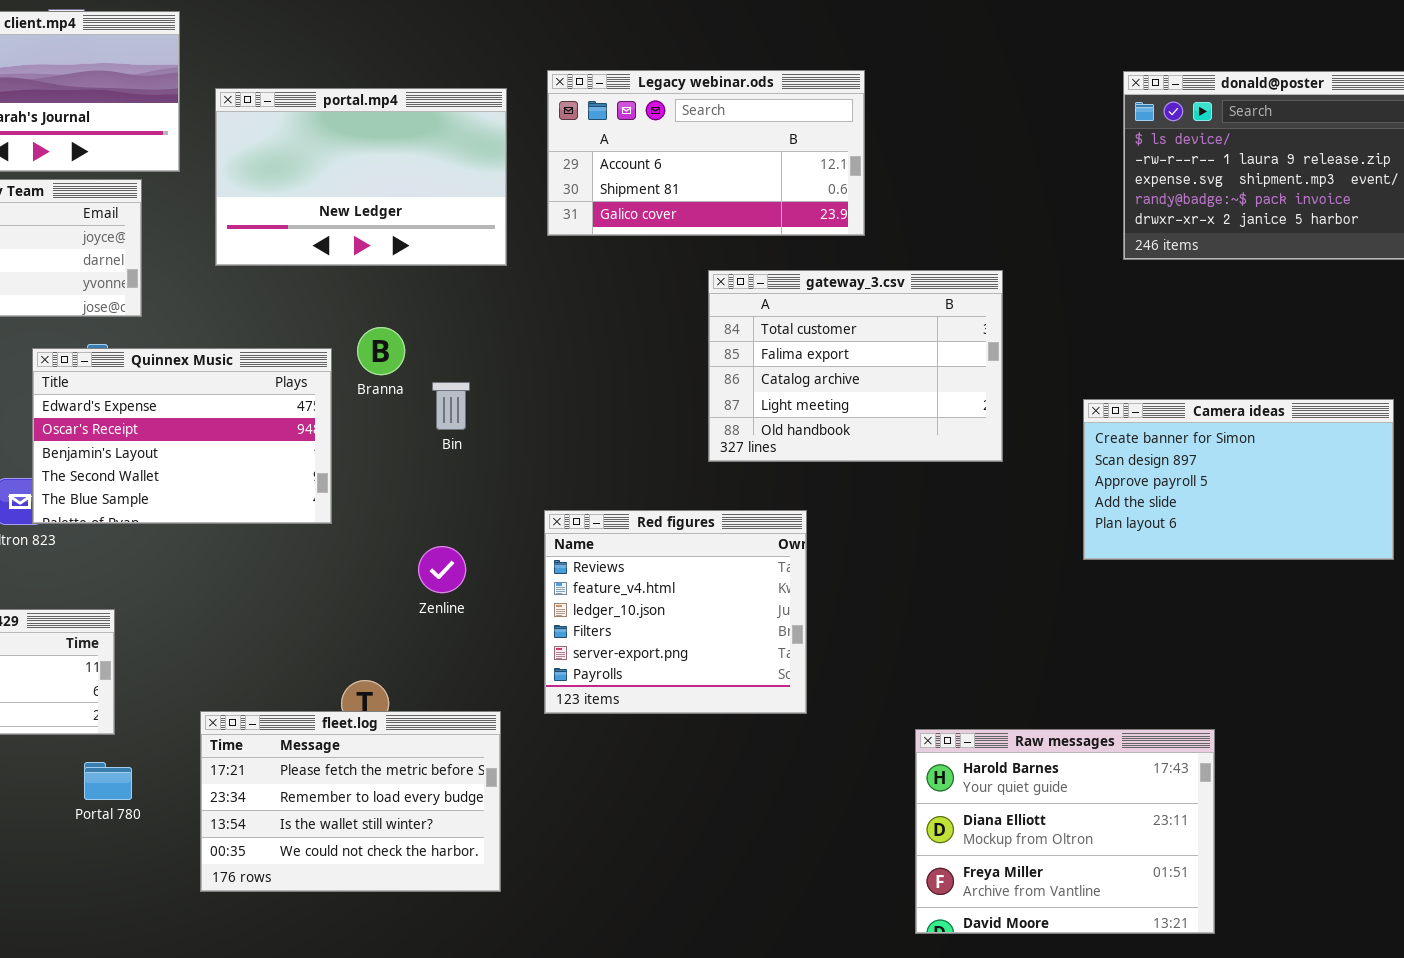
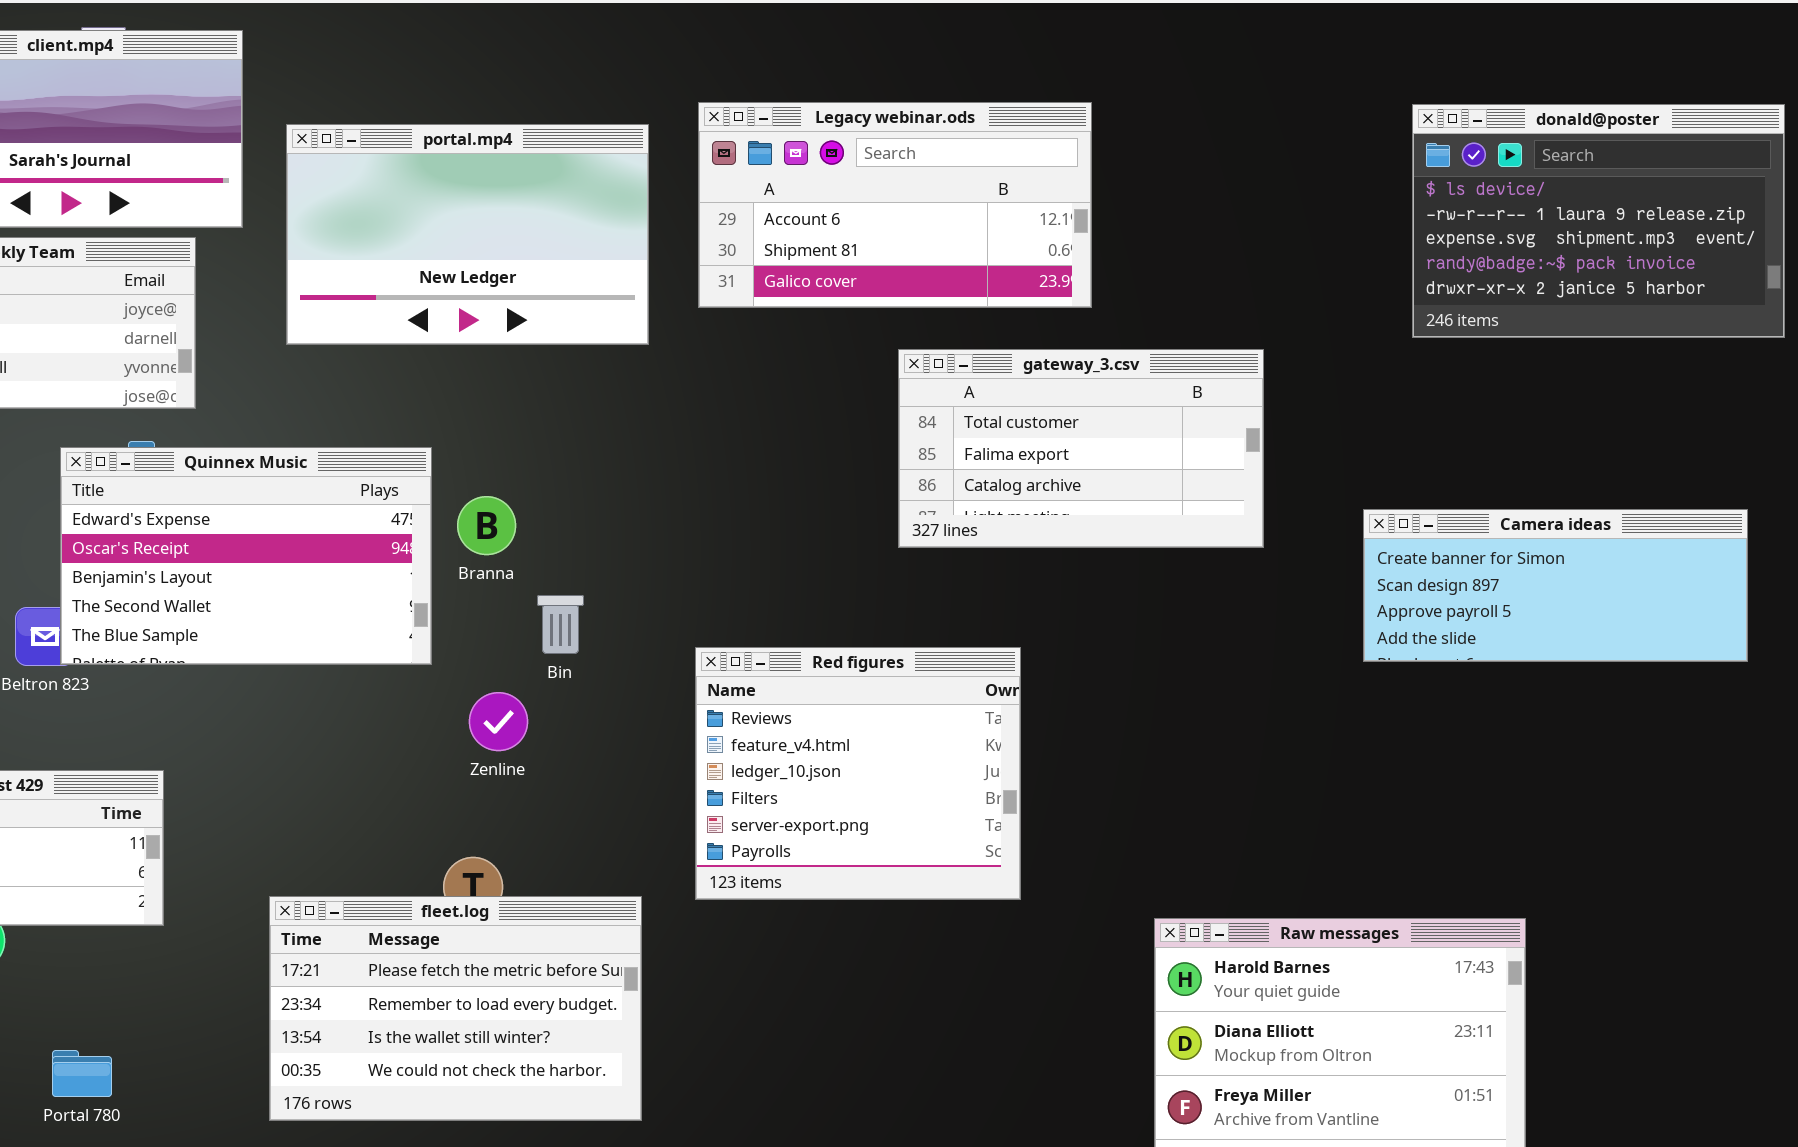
gateway_3.csv: [708,270,1003,462] -> [898,349,1264,548], resized
Branna: [357,327,405,375] -> [457,496,516,555], moved
Bin: [432,382,470,430] -> [537,595,584,654], moved
Camera ideas: [1083,399,1394,560] -> [1363,509,1748,662], resized
Zenline: [418,546,466,593] -> [469,692,528,751], moved
Portal 780: [84,762,132,800] -> [52,1050,112,1097], moved

